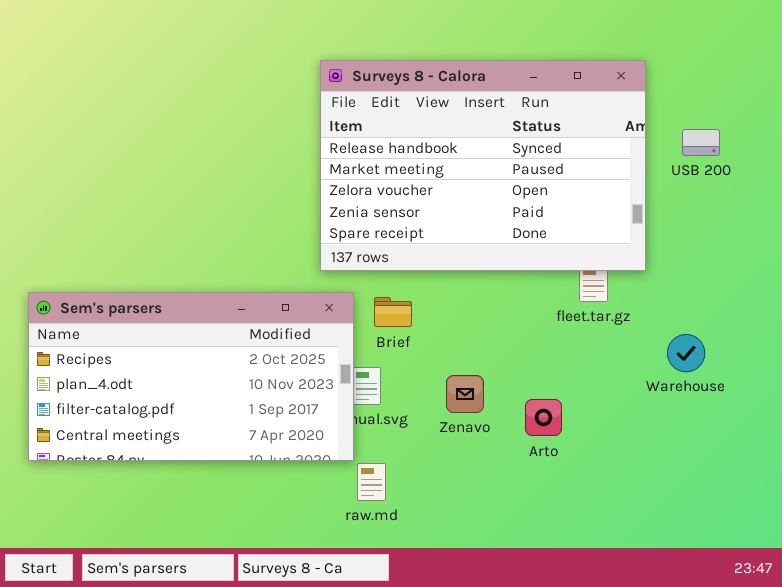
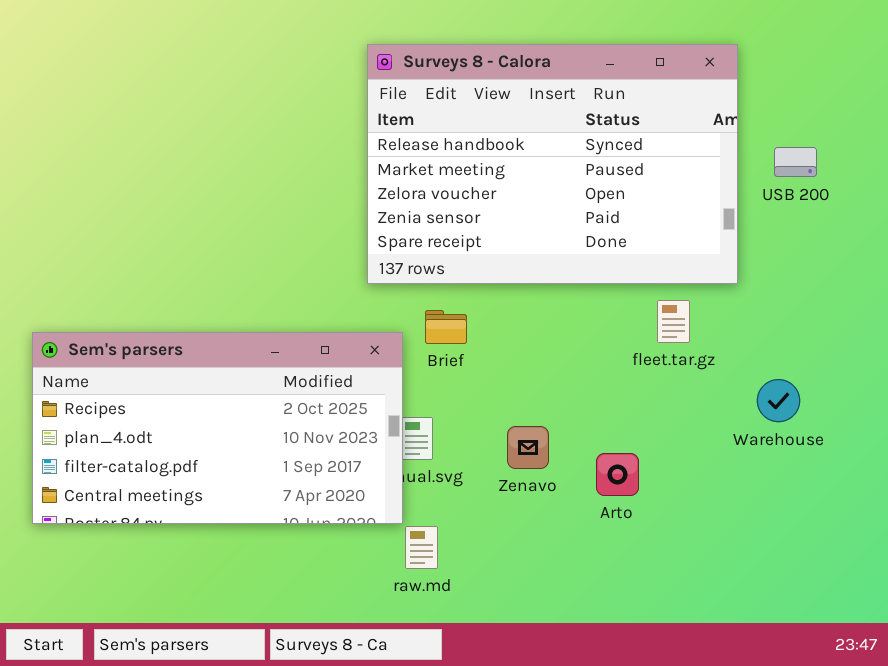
Surveys 8 - Calora: [320,60,646,271] -> [367,44,738,284], moved
Brief: [374,297,412,327] -> [425,310,467,344], moved

